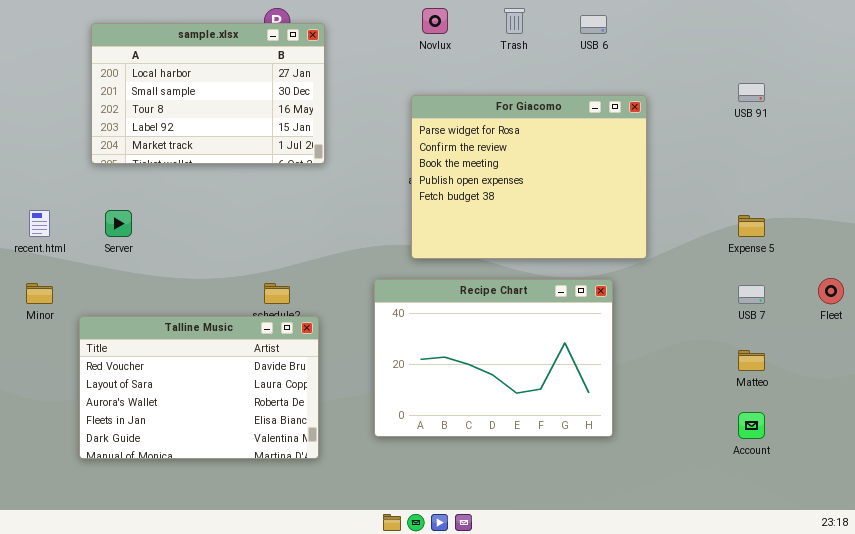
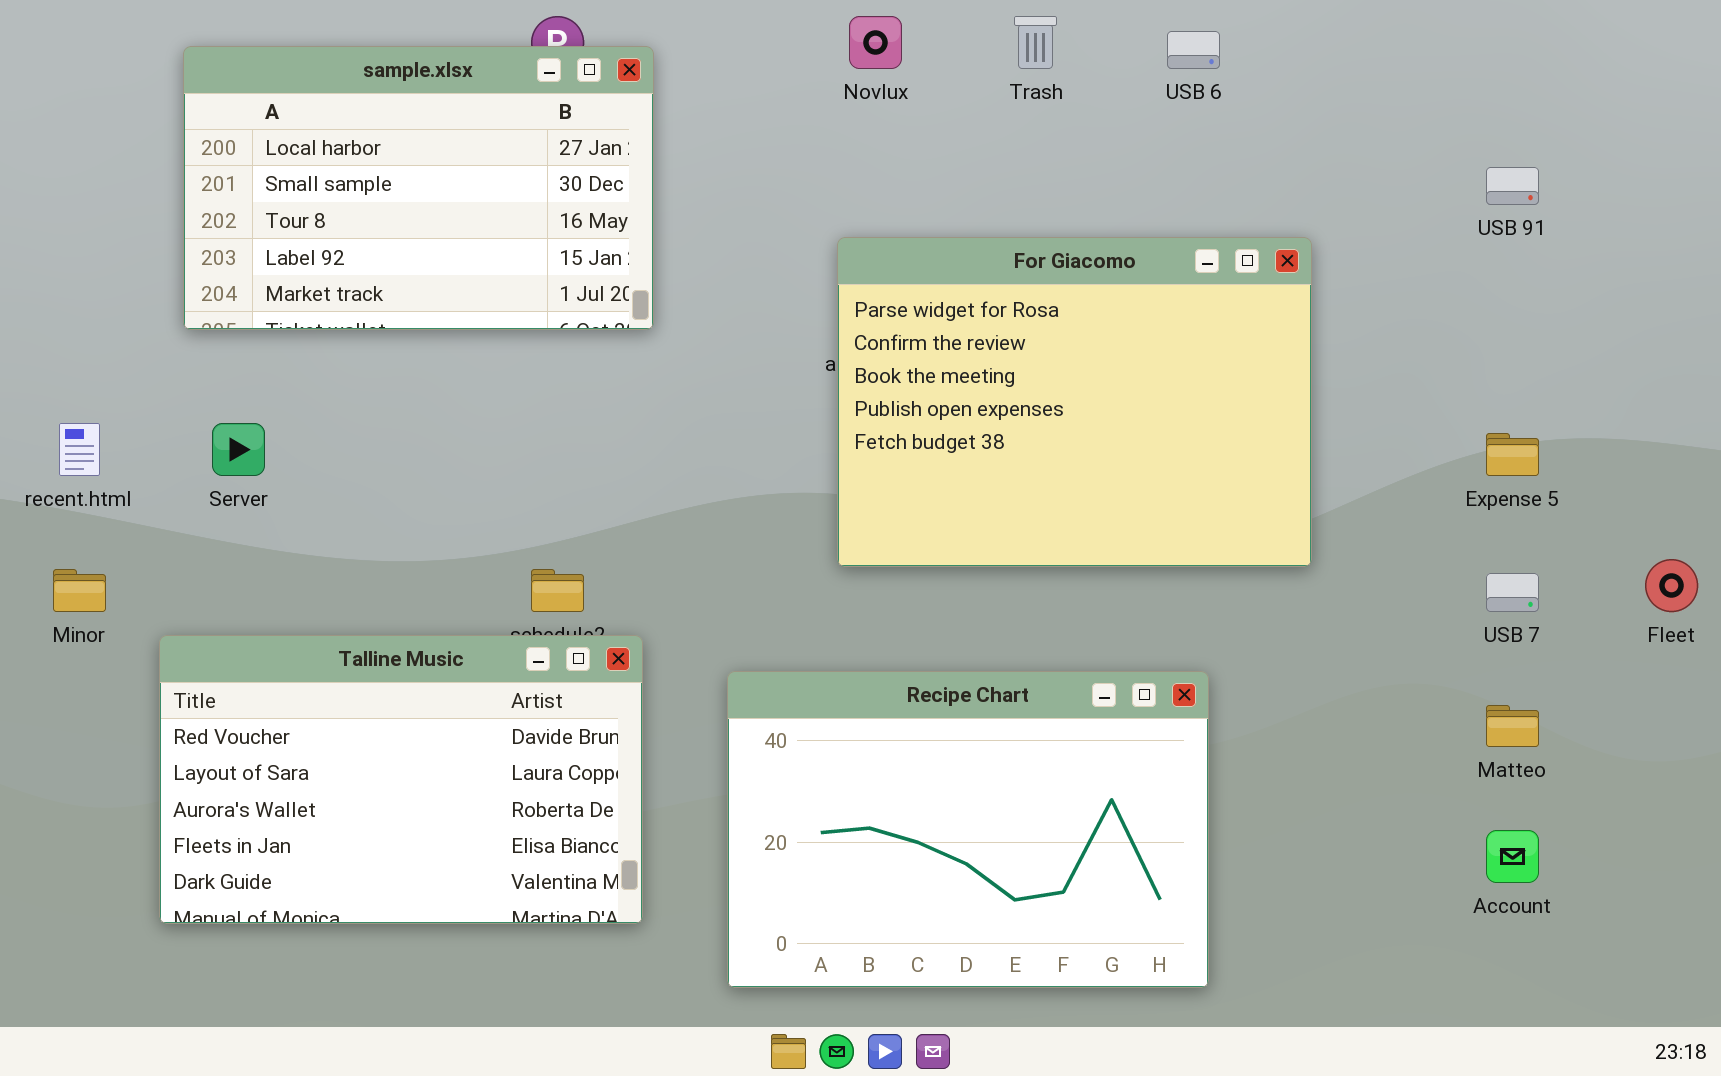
For Giacomo: [411,95,647,259] -> [837,237,1312,567], moved
Recipe Chart: [374,279,613,437] -> [727,671,1209,988], moved

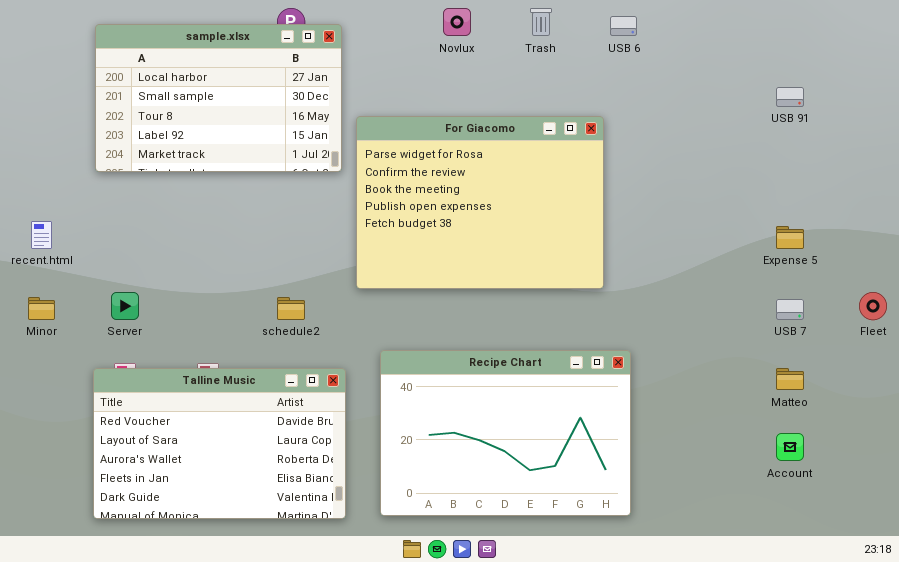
For Giacomo: [837,237,1312,567] -> [356,116,604,289], moved
Server: [212,423,265,476] -> [111,292,139,320], moved
Talline Music: [159,635,643,924] -> [93,368,346,519], moved

